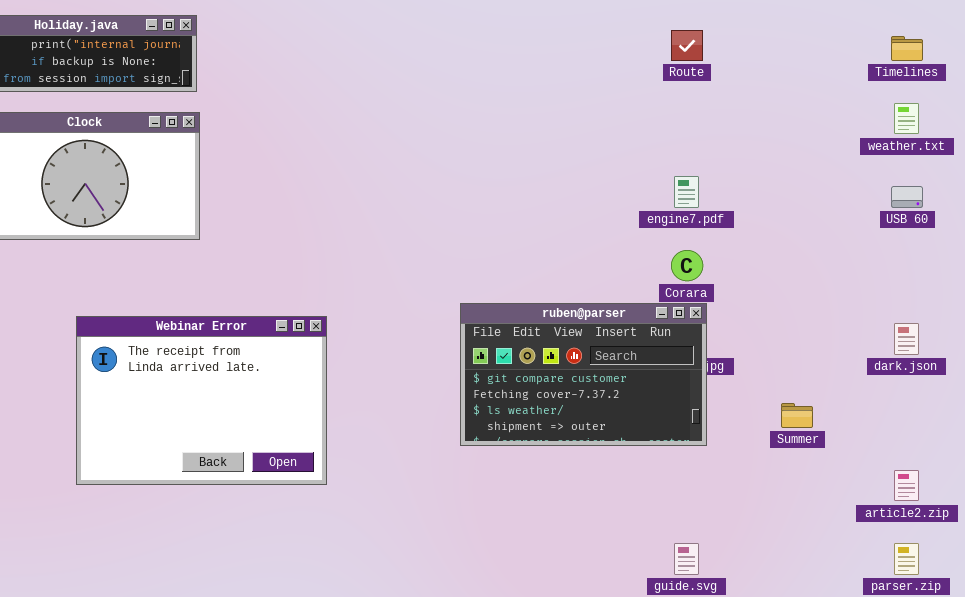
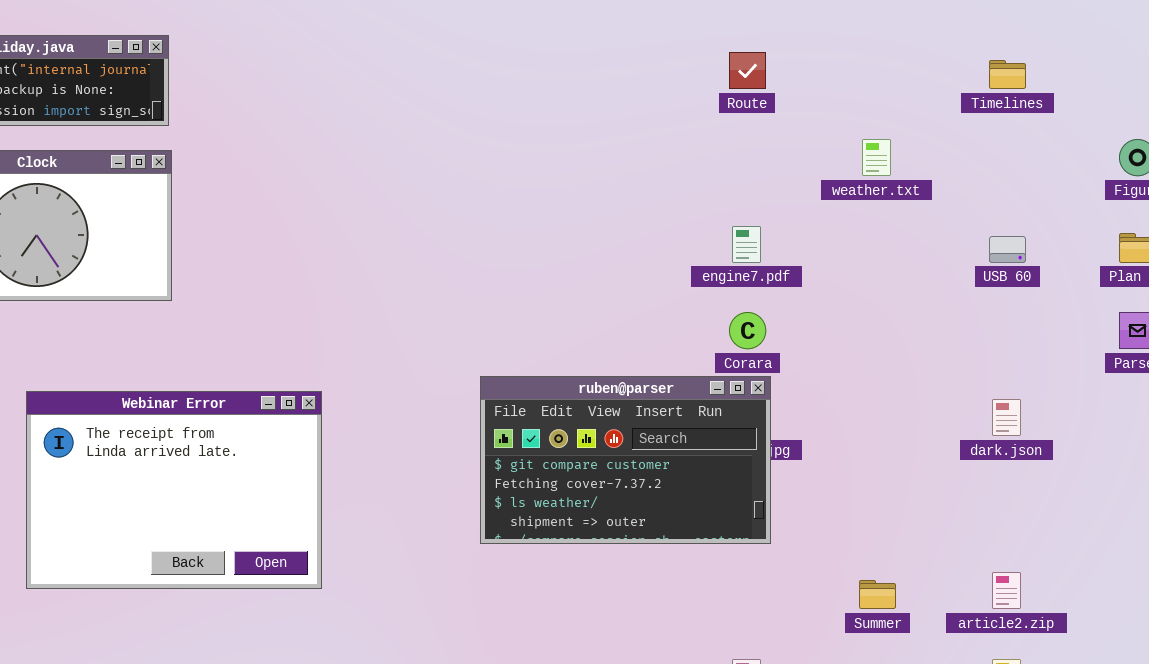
weather.txt: [894,103,919,134] -> [862,139,891,176], moved
Summer: [781,403,813,428] -> [859,580,896,609], moved

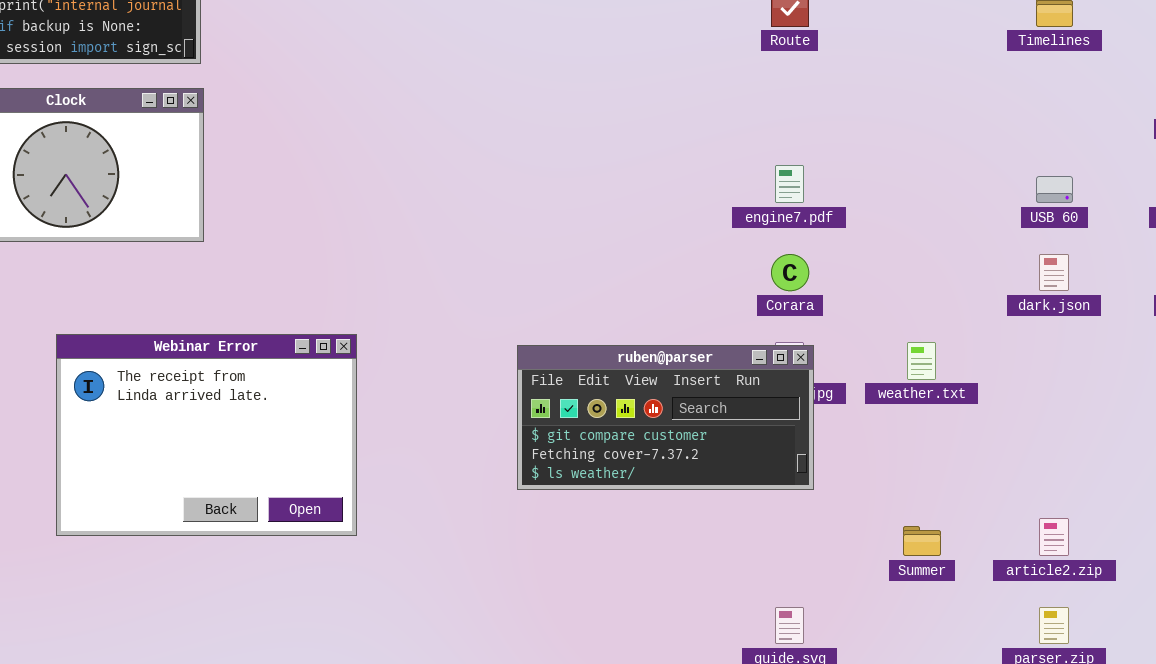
weather.txt: [862,139,891,176] -> [907,342,936,380], moved
ruben@parser: [480,376,771,544] -> [517,345,814,490], resized
dark.json: [992,399,1021,436] -> [1039,254,1069,291], moved

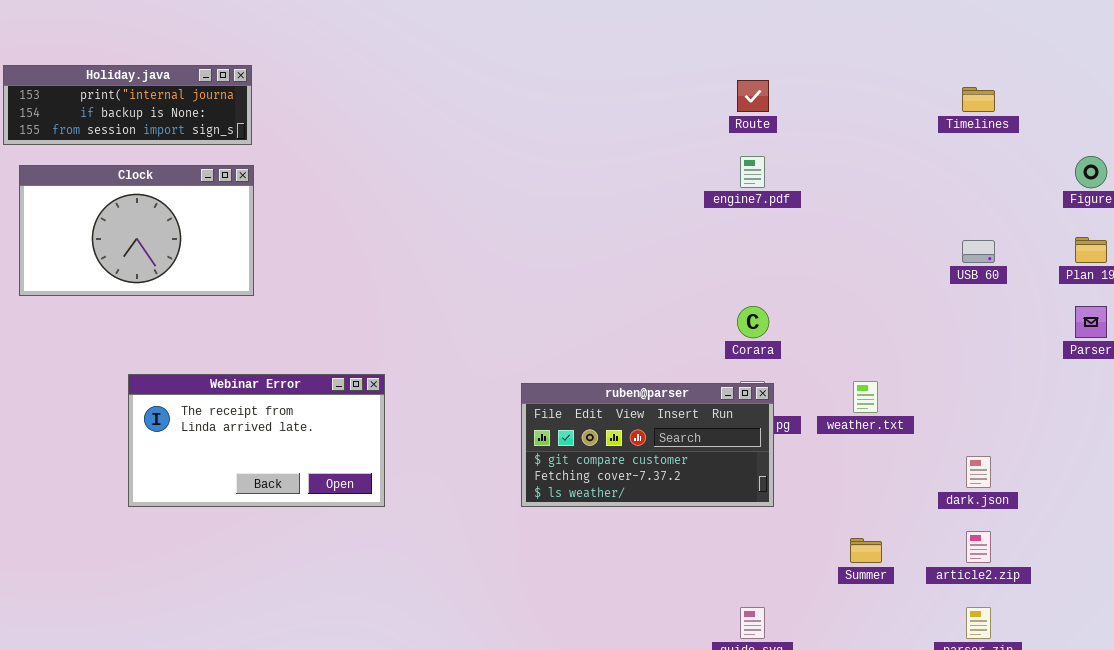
engine7.pdf: [775,165,804,203] -> [740,156,765,188], moved
dark.json: [1039,254,1069,291] -> [966,456,991,488], moved
Webinar Error: [56,334,357,536] -> [128,374,385,507], resized

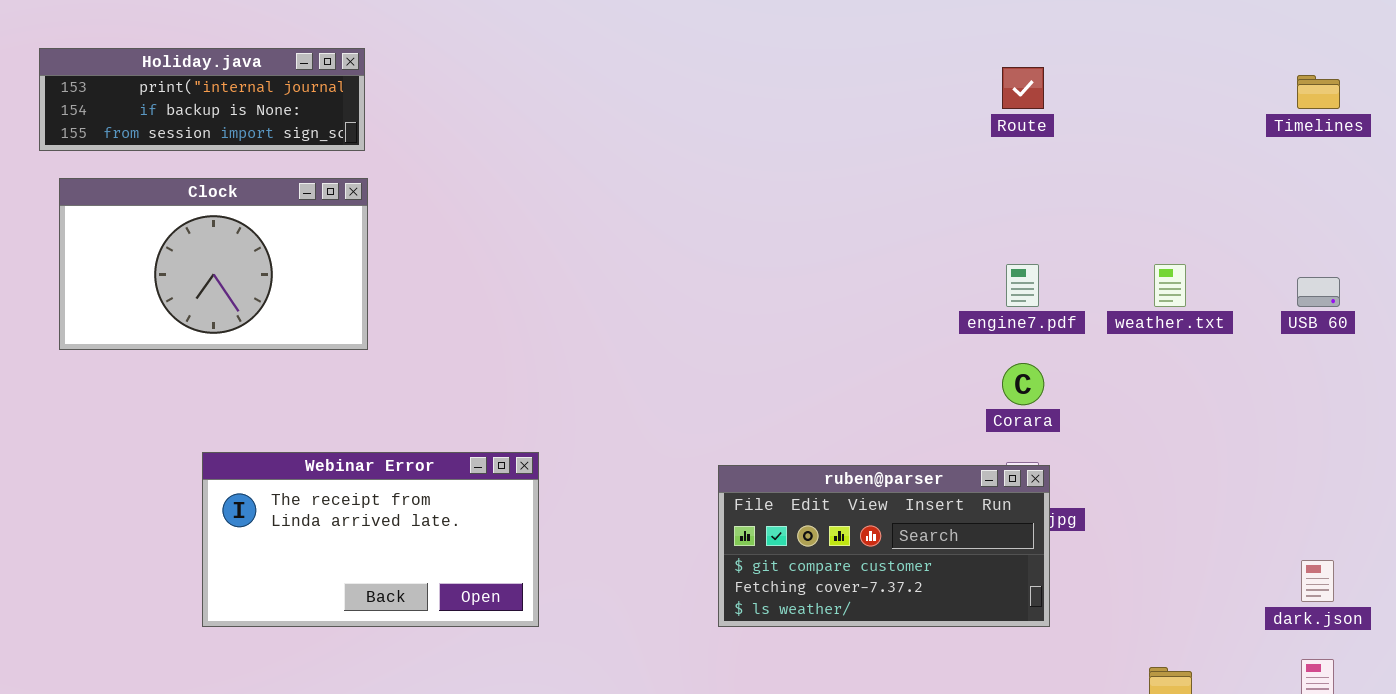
engine7.pdf: [740,156,765,188] -> [1006,264,1039,307], moved
weather.txt: [853,381,878,413] -> [1154,264,1186,307], moved

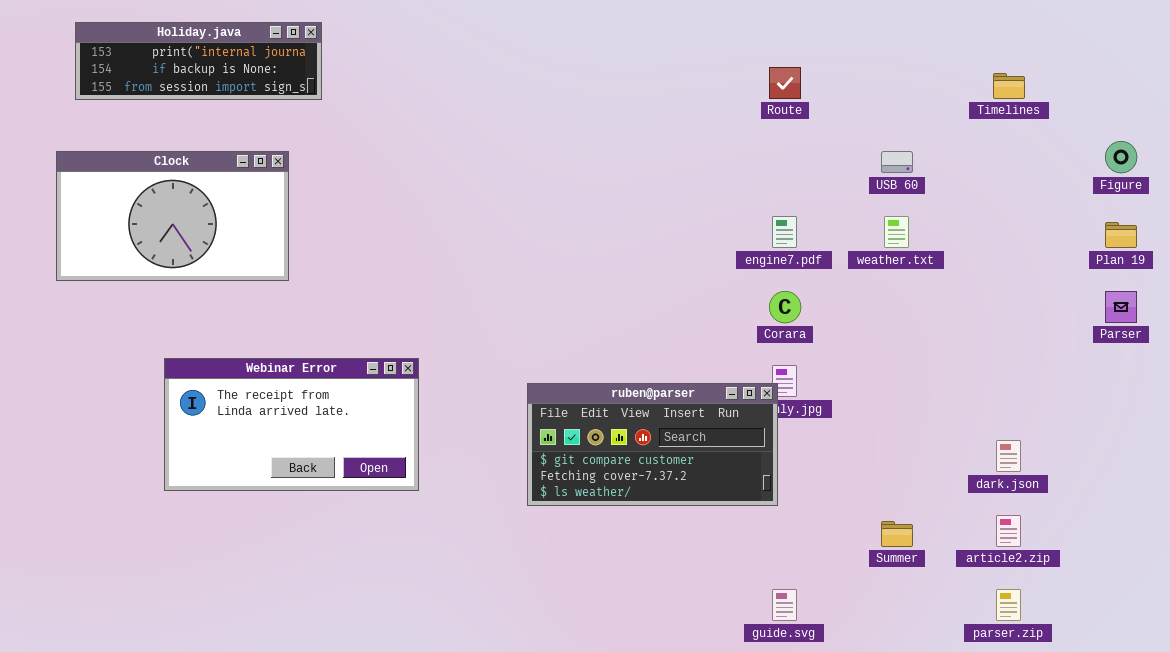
Holiday.java: [39,48,365,151] -> [75,22,322,100], moved
USB 60: [1297,277,1340,307] -> [881,151,913,173], moved
ruben@parser: [718,465,1050,627] -> [527,383,778,506], moved

